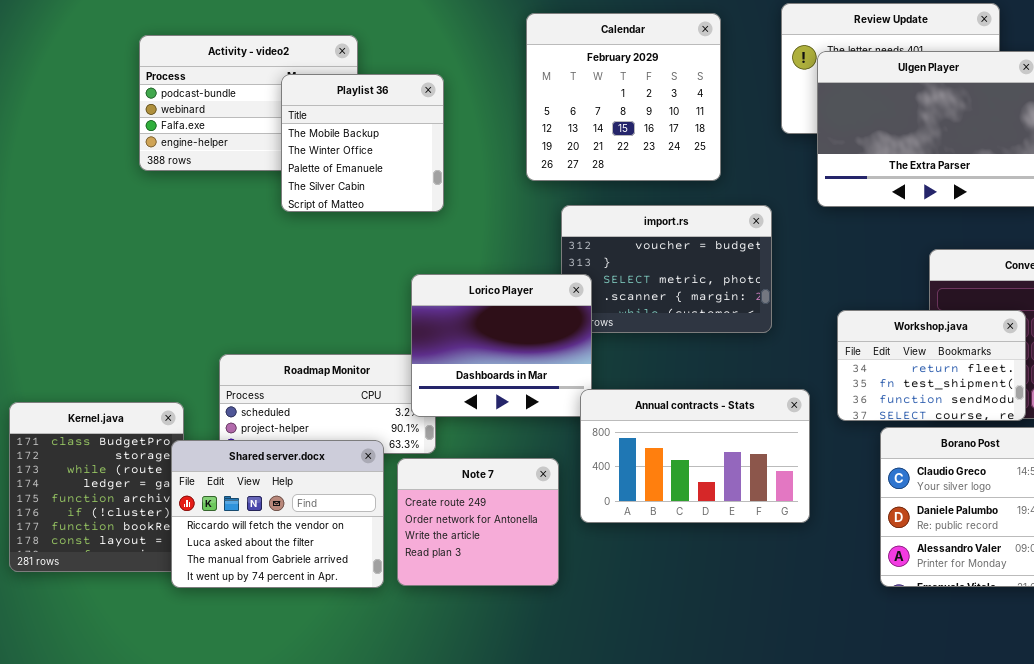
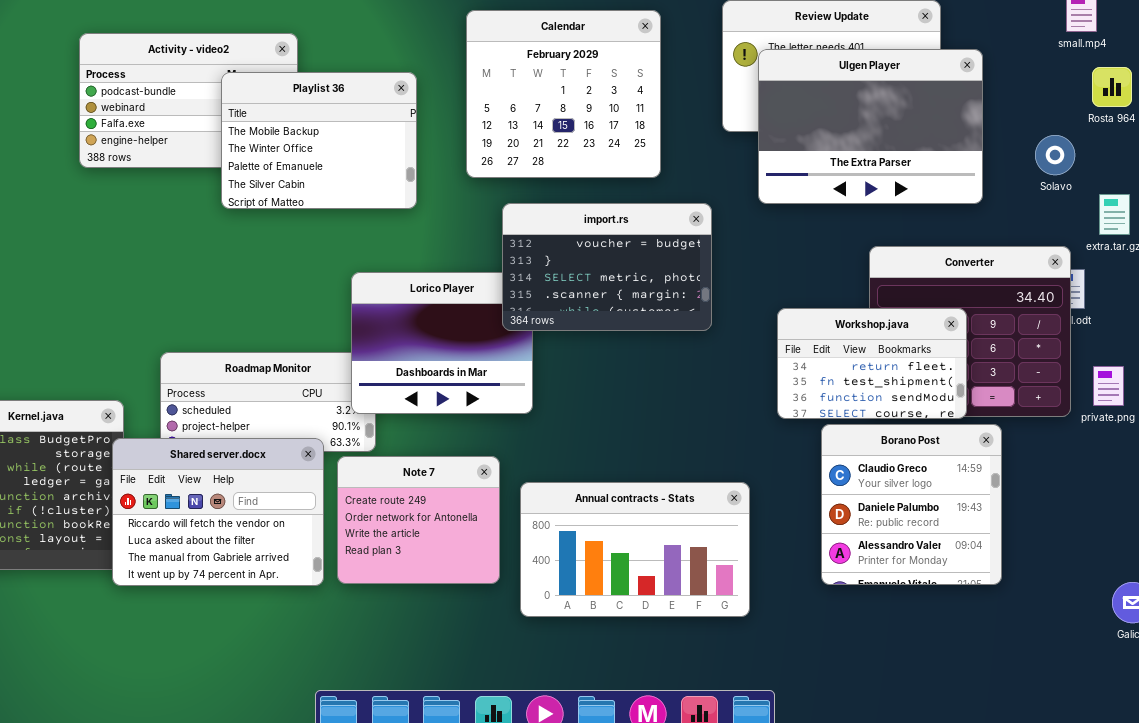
Playlist 36: [281,74,444,212] -> [221,72,417,209], resized
import.rs: [561,205,772,333] -> [502,203,712,331], raised
Annual contracts - Stats: [580,389,810,523] -> [520,482,750,617], moved

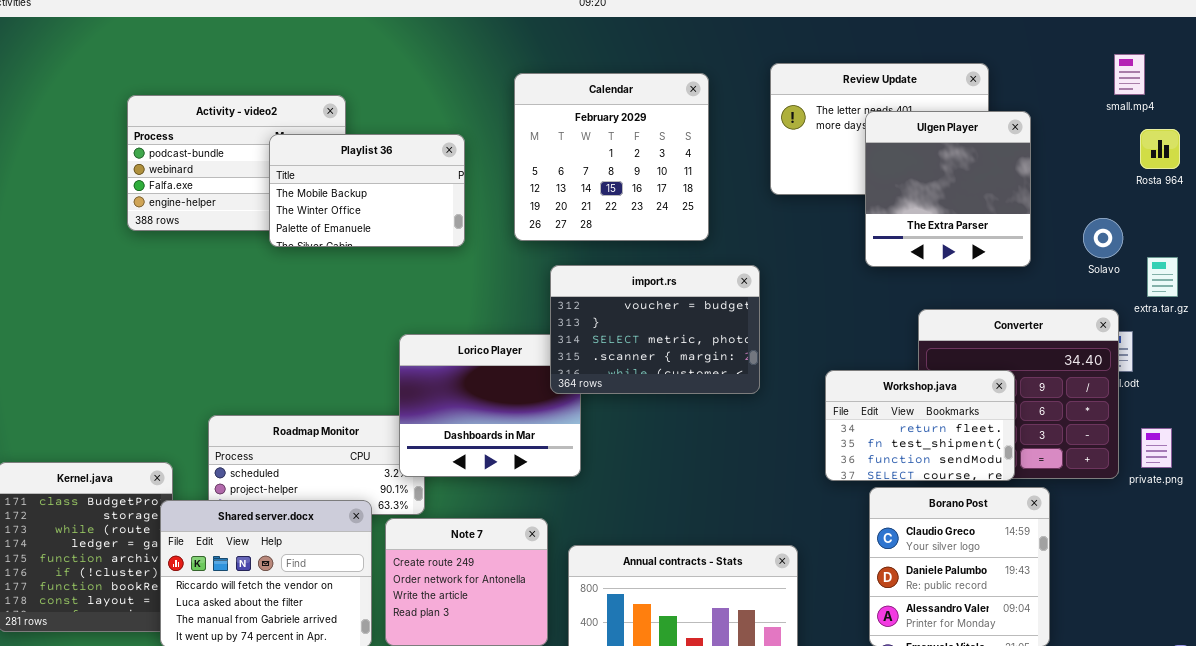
Ulgen Player: [758,49,983,204] -> [865,111,1031,267], resized
Playlist 36: [221,72,417,209] -> [269,134,465,247], resized
Solavo: [1035,135,1075,175] -> [1083,218,1123,258], moved

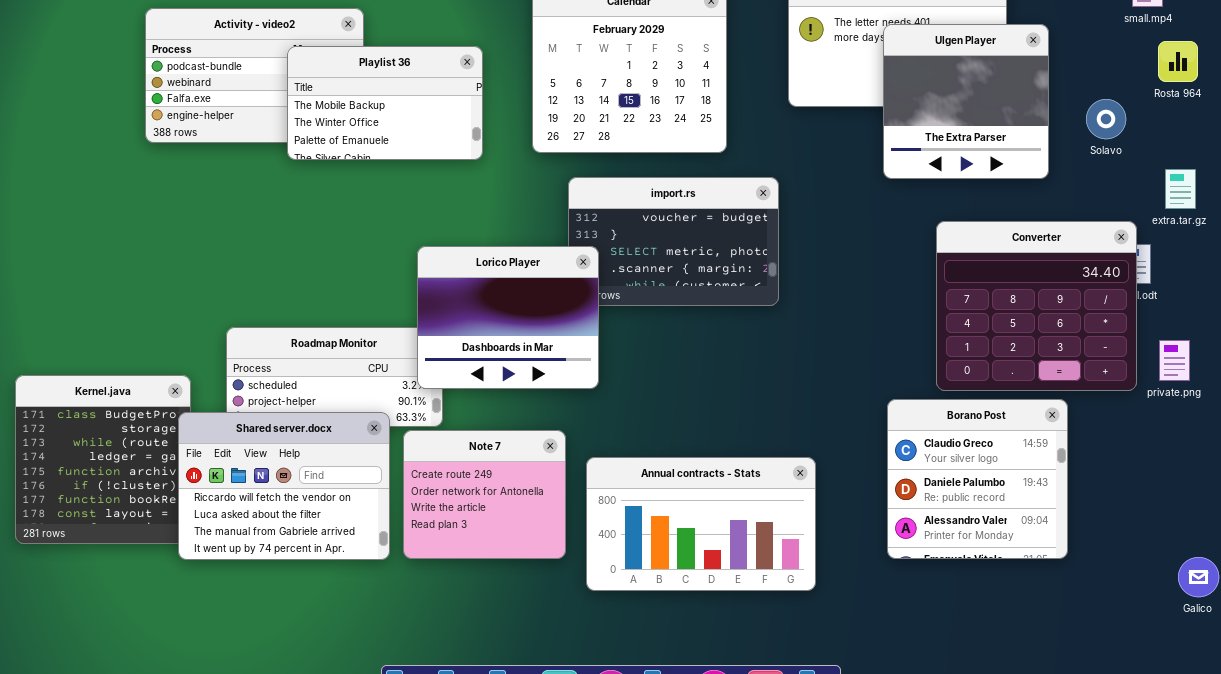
Solavo: [1083,218,1123,258] -> [1086,99,1126,139], moved
Lorico Player: [399,334,581,477] -> [417,246,599,389], raised
Workshop.java: [825,370,1015,481] -> none, closed

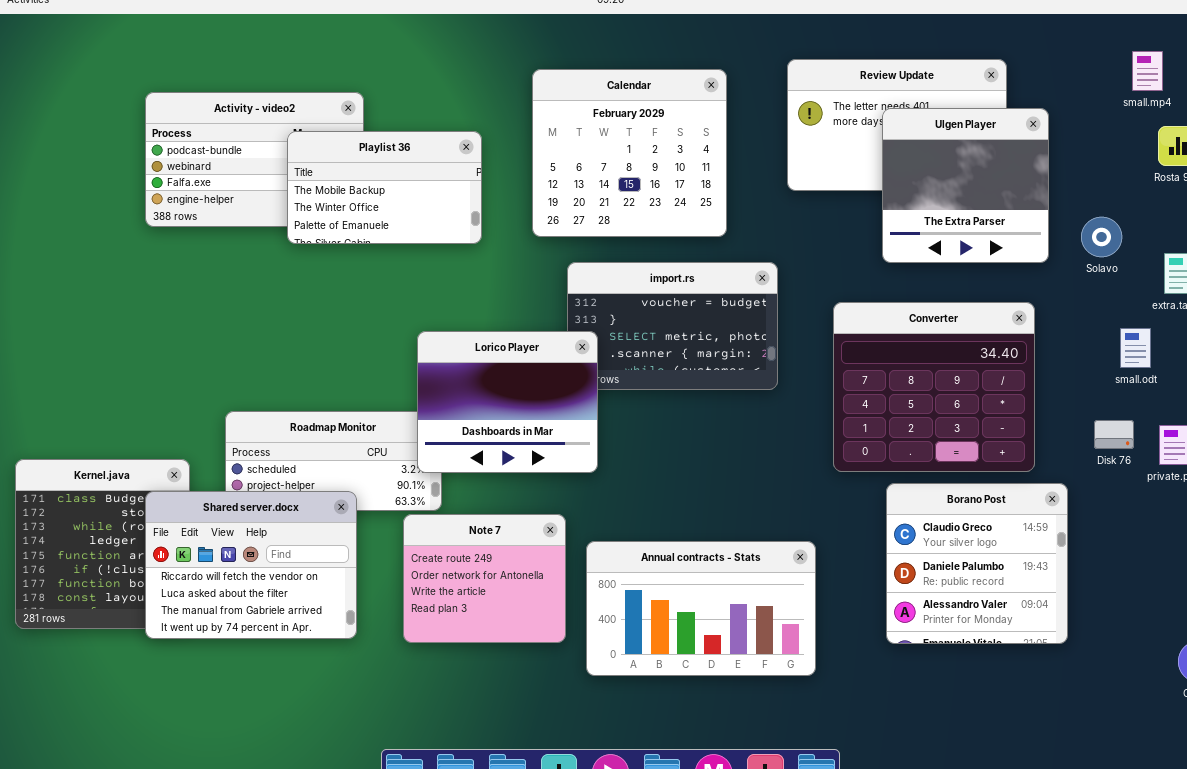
Solavo: [1086,99,1126,139] -> [1081,217,1122,257], moved
Converter: [936,221,1137,391] -> [833,302,1035,472], moved
Shared server.docx: [178,412,390,560] -> [145,491,357,639], moved

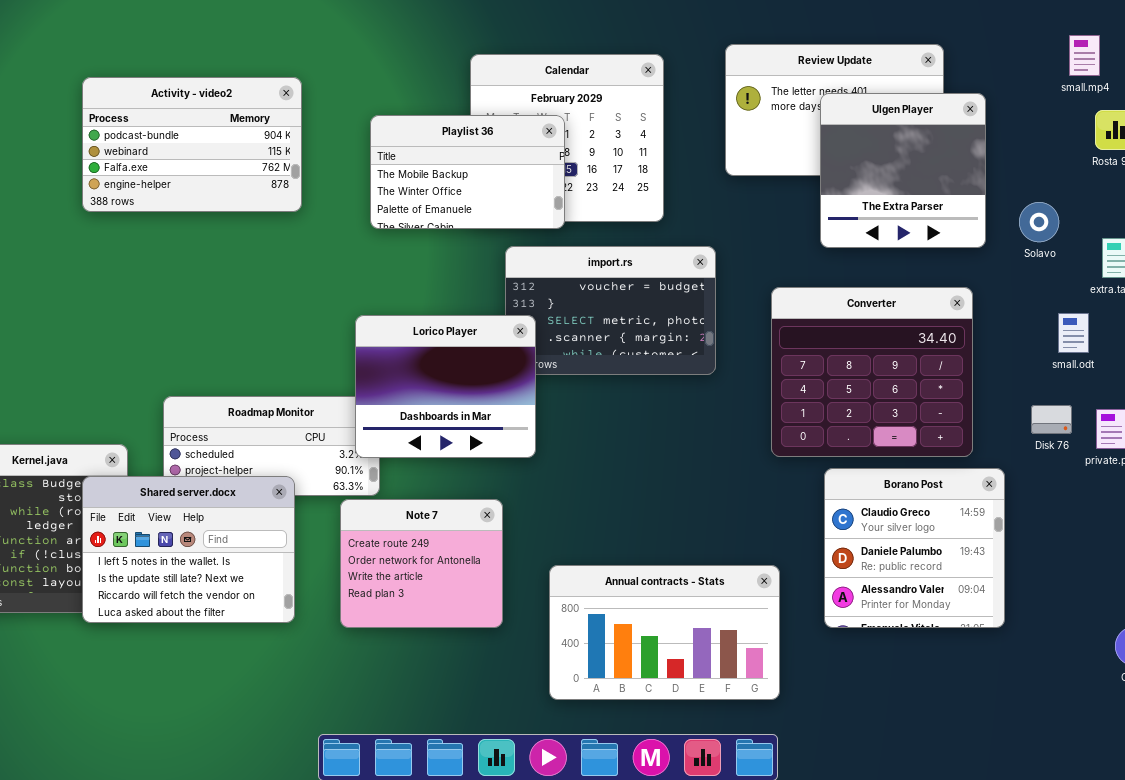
Playlist 36: [287,131,482,244] -> [370,115,565,229], moved
Shared server.docx: [145,491,357,639] -> [82,476,295,623], scrolled up 2 rows
Annual contracts - Stats: [586,541,816,676] -> [549,565,780,700], moved

